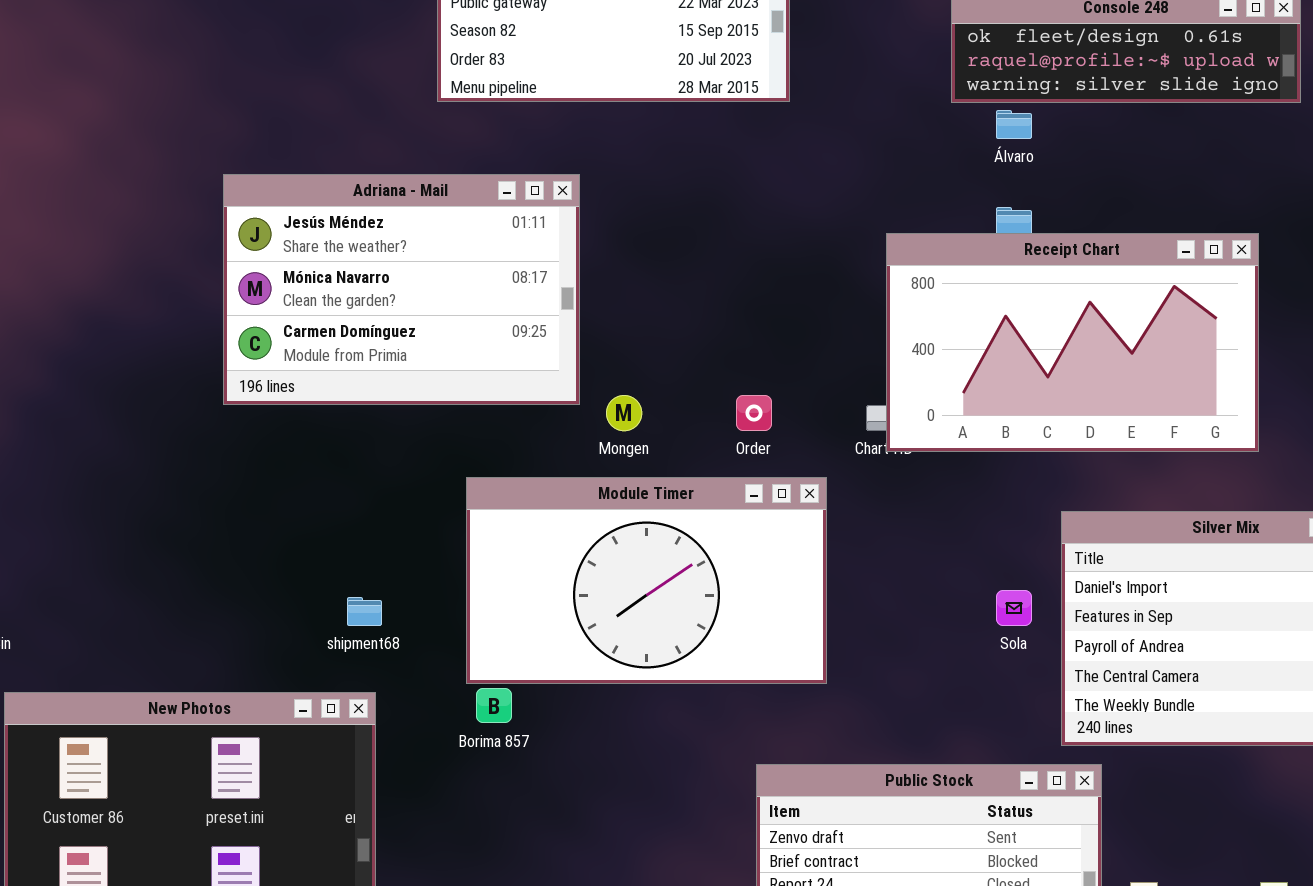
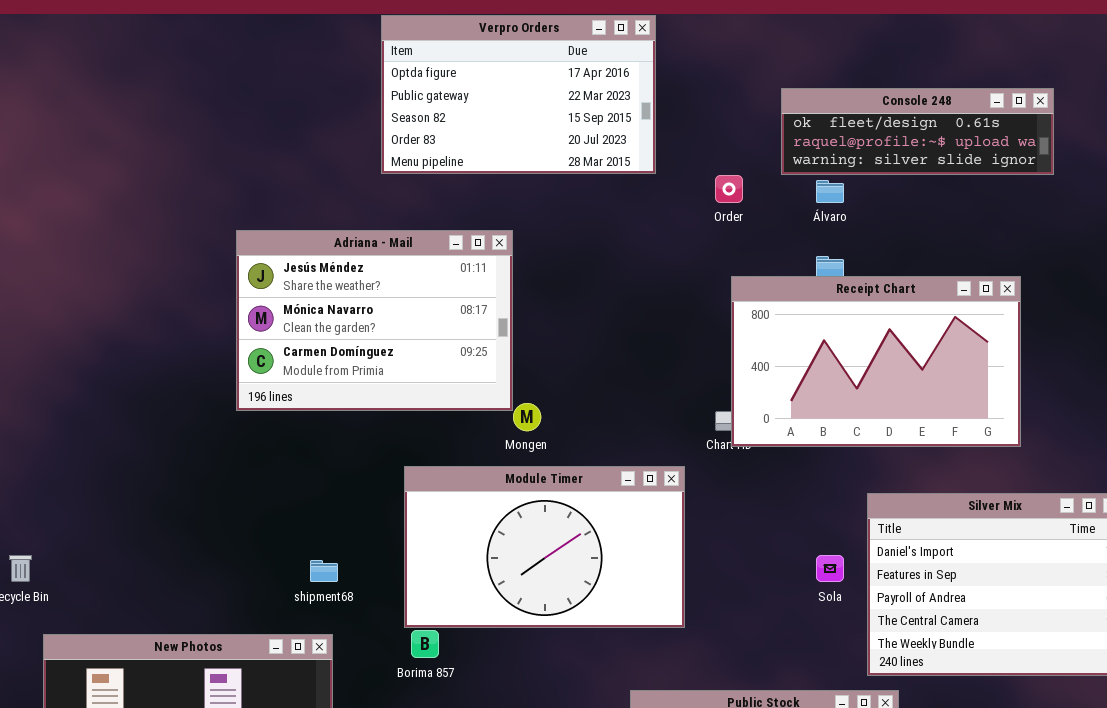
Adriana - Mail: [223,174,580,405] -> [236,230,513,411], moved
Order: [736,395,772,431] -> [715,175,743,203], moved

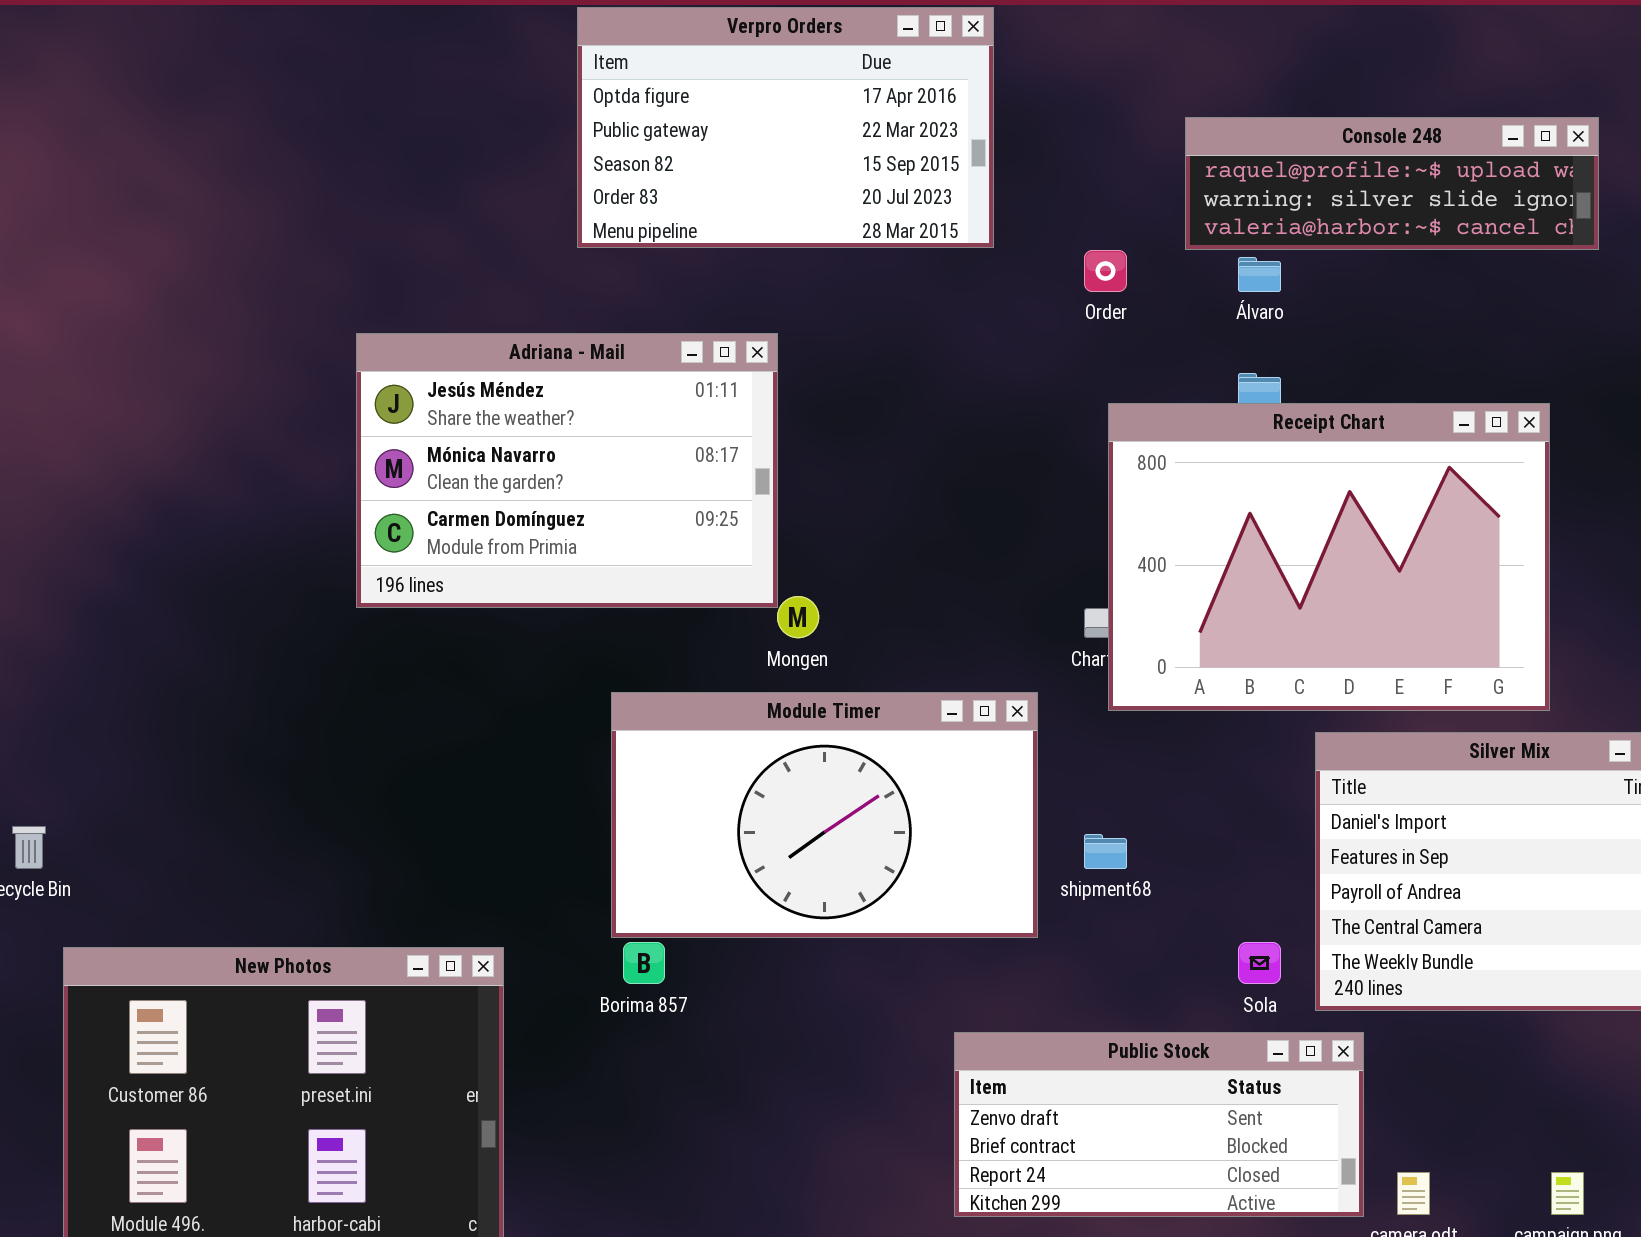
Console 248: [781,88,1054,175] -> [1185,117,1599,250], scrolled down 1 row
Receipt Chart: [731,276,1021,447] -> [1108,403,1550,711], resized
Sola: [816,555,844,582] -> [1238,942,1281,984], moved
shipment68: [310,560,338,582] -> [1084,834,1127,869], moved

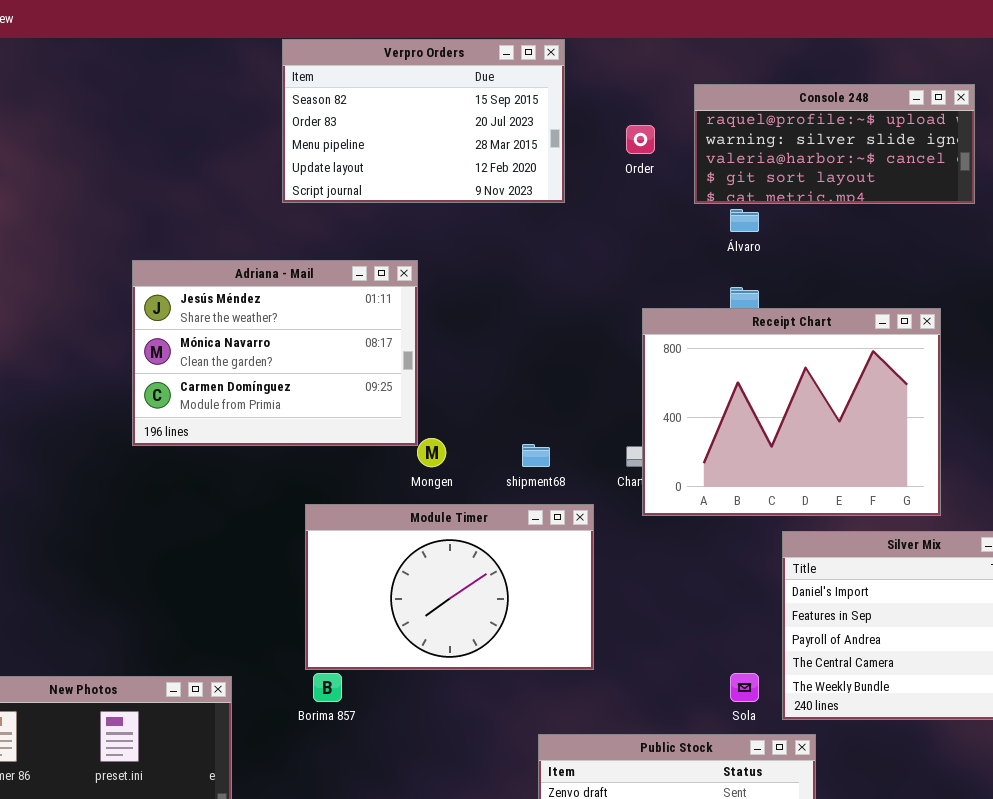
Verpro Orders: [577,7,994,248] -> [282,39,565,203], scrolled down 2 rows
Console 248: [1185,117,1599,250] -> [694,84,975,204], resized
Order: [1084,250,1127,292] -> [626,125,655,154], moved
shipment68: [1084,834,1127,869] -> [522,444,550,467], moved

